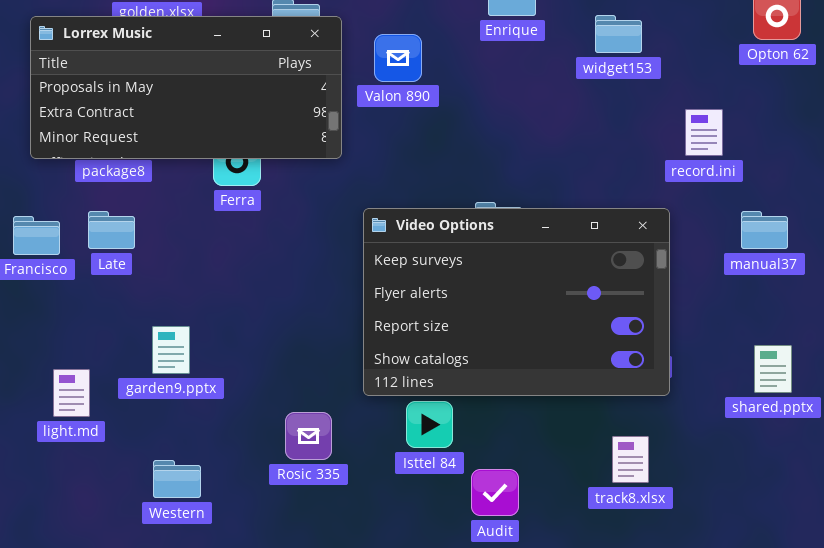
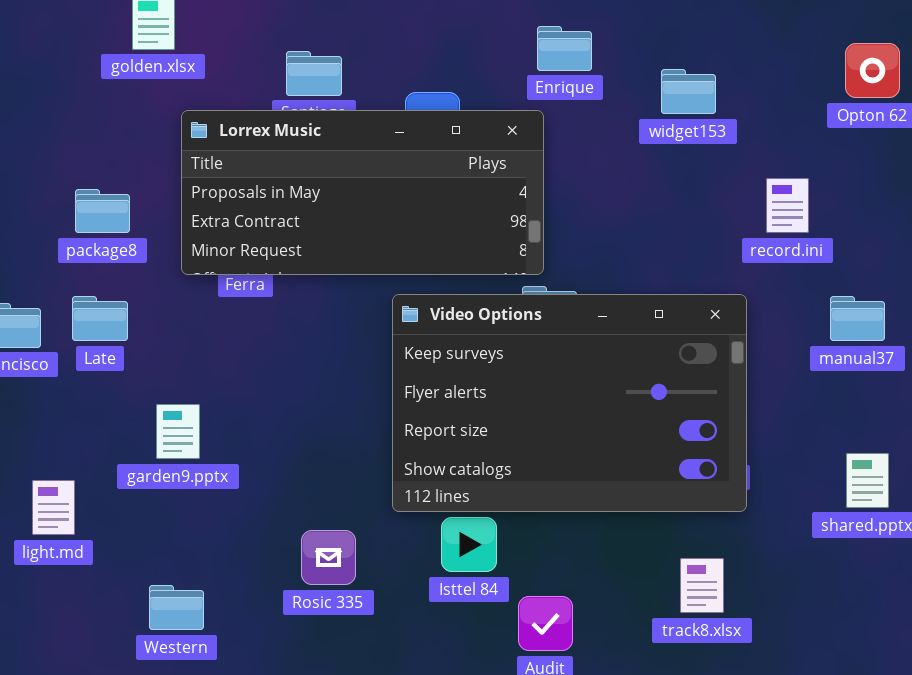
Lorrex Music: [30,16,342,159] -> [181,110,544,275], moved
garden9.pptx: [152,326,190,374] -> [156,404,200,459], moved

